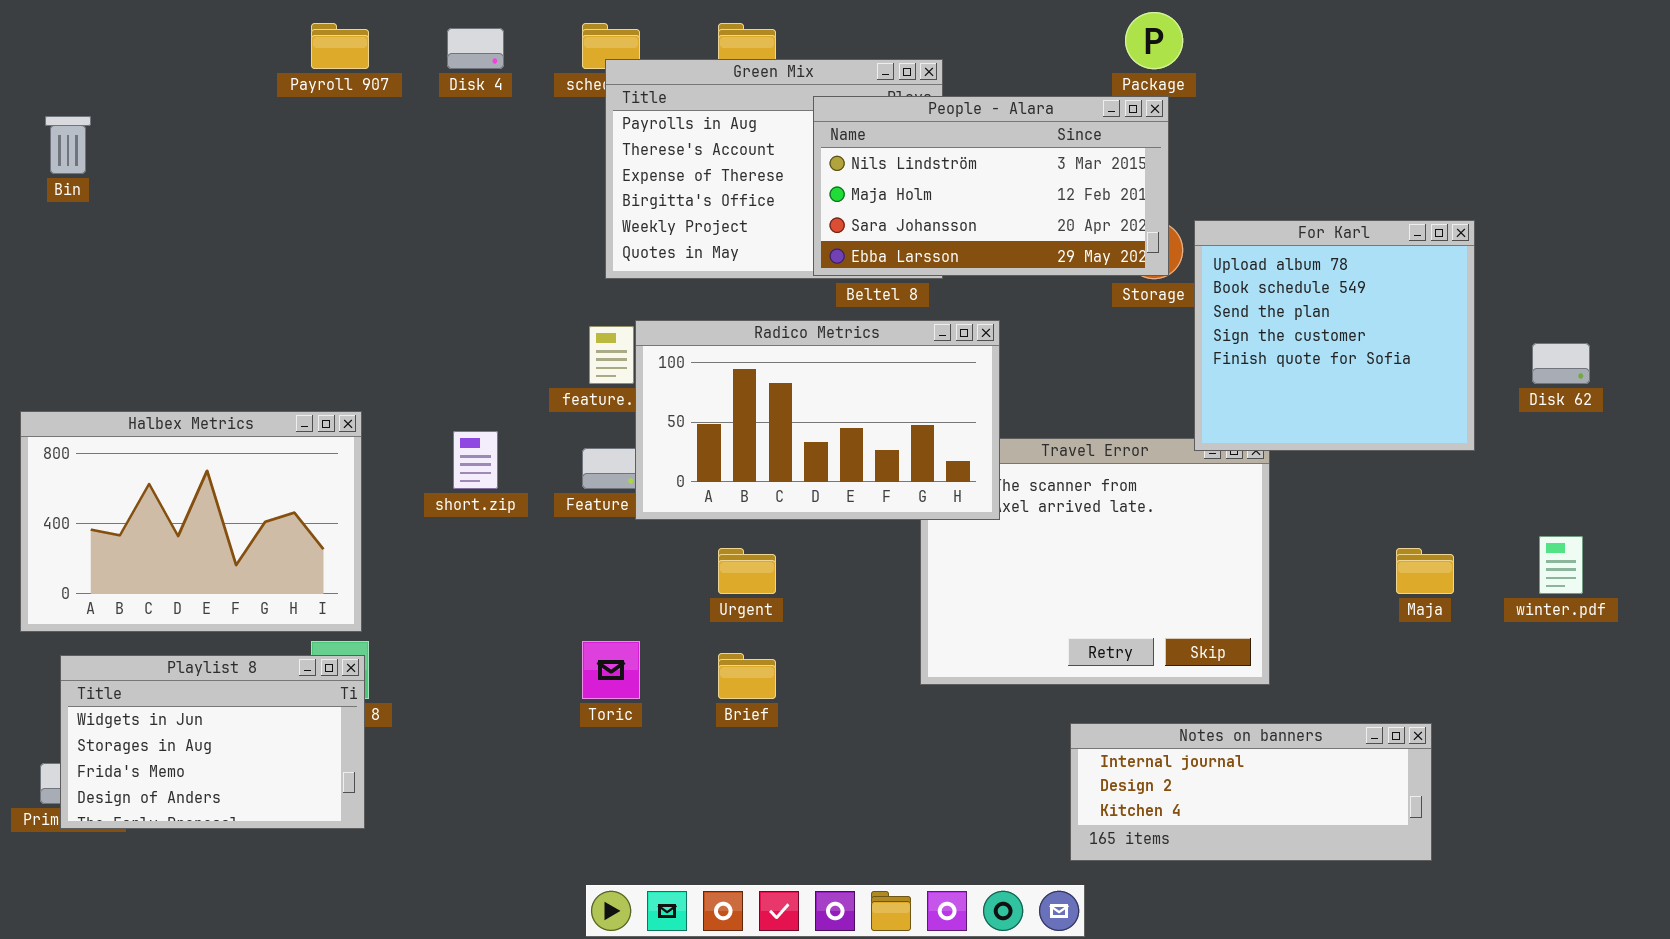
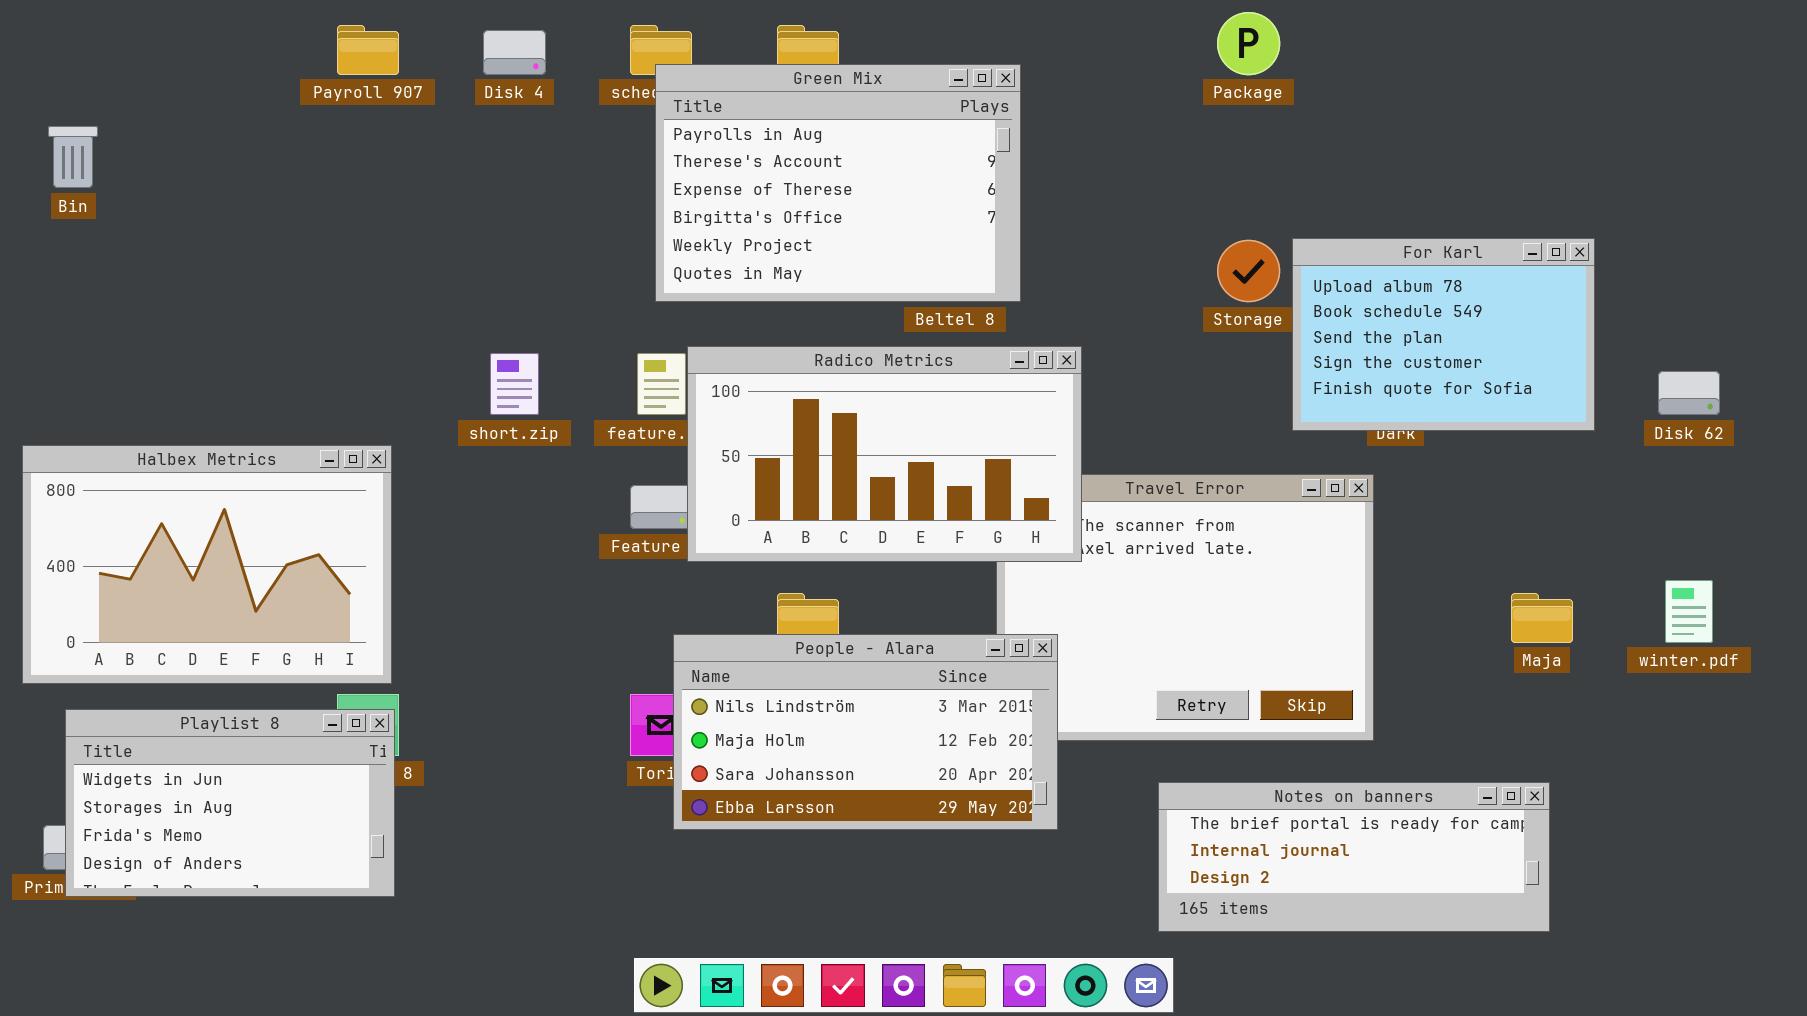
People - Alara: [813,96,1169,276] -> [673,634,1058,830], moved
For Karl: [1194,220,1475,451] -> [1292,238,1595,431], resized
short.zip: [453,431,498,489] -> [490,353,539,415], moved
Notes on banners: [1070,723,1432,861] -> [1158,782,1550,932], scrolled up 1 row

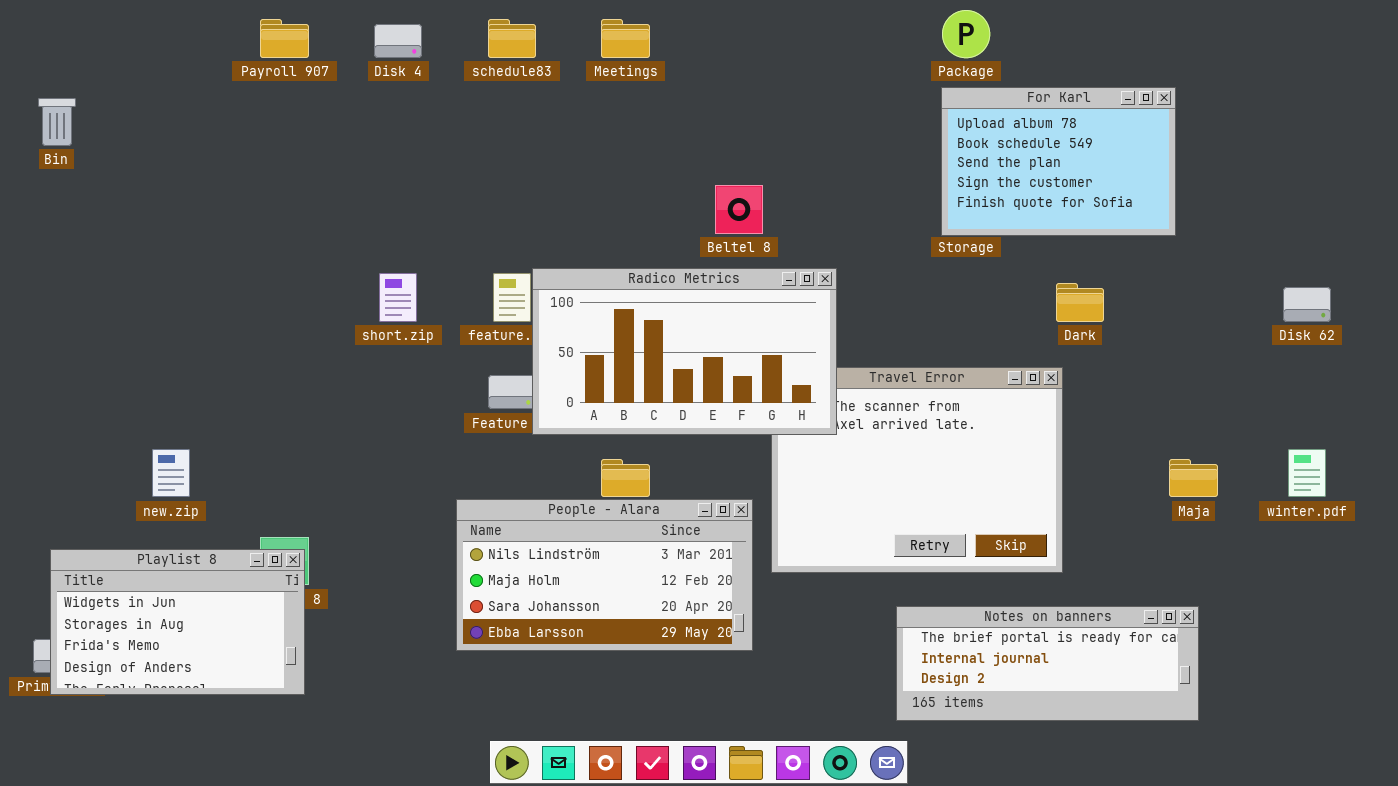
Green Mix: [655,64,1021,302] -> none, closed
For Karl: [1292,238,1595,431] -> [941,87,1176,236], moved
Halbex Metrics: [22,445,392,684] -> none, closed
People - Alara: [673,634,1058,830] -> [456,499,753,651], moved

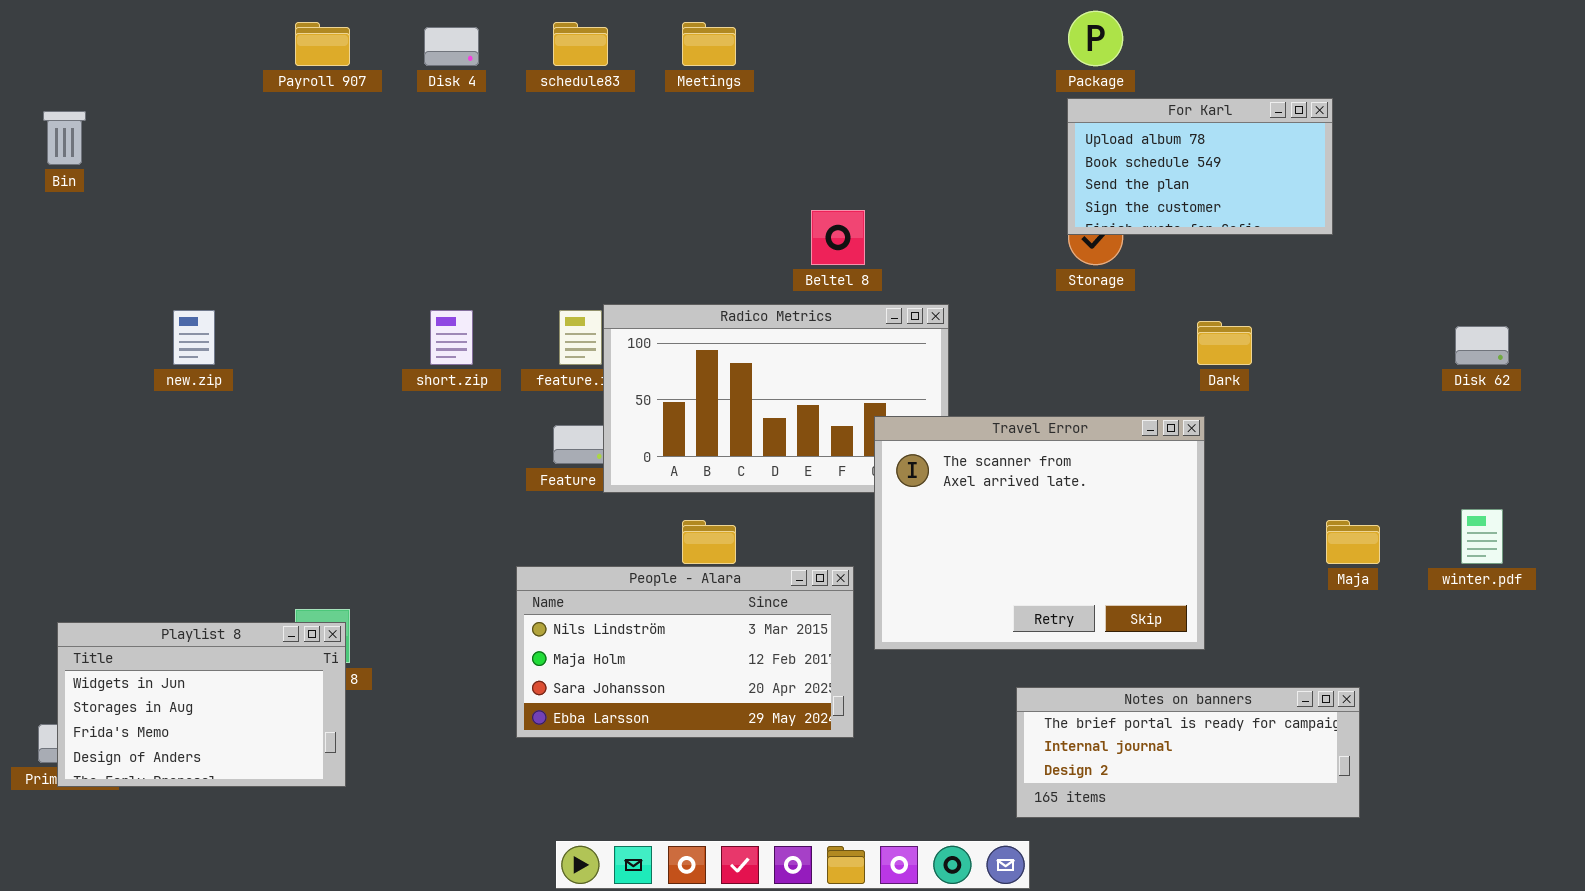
For Karl: [941,87,1176,236] -> [1067,98,1333,235], resized
Travel Error: [771,367,1063,573] -> [874,416,1205,650], raised
new.zip: [152,449,190,497] -> [173,310,215,365], moved

